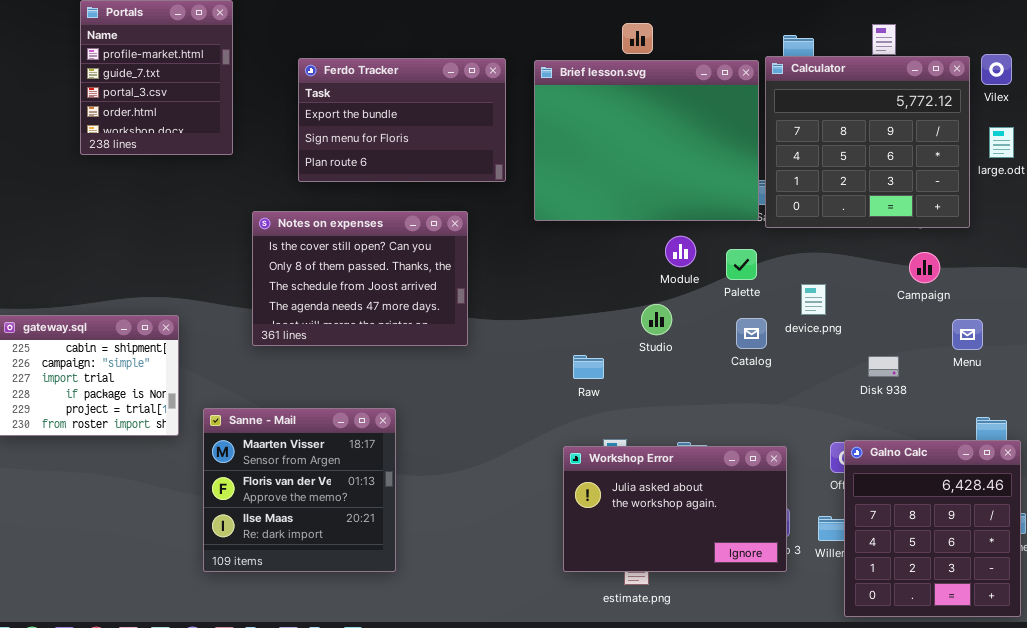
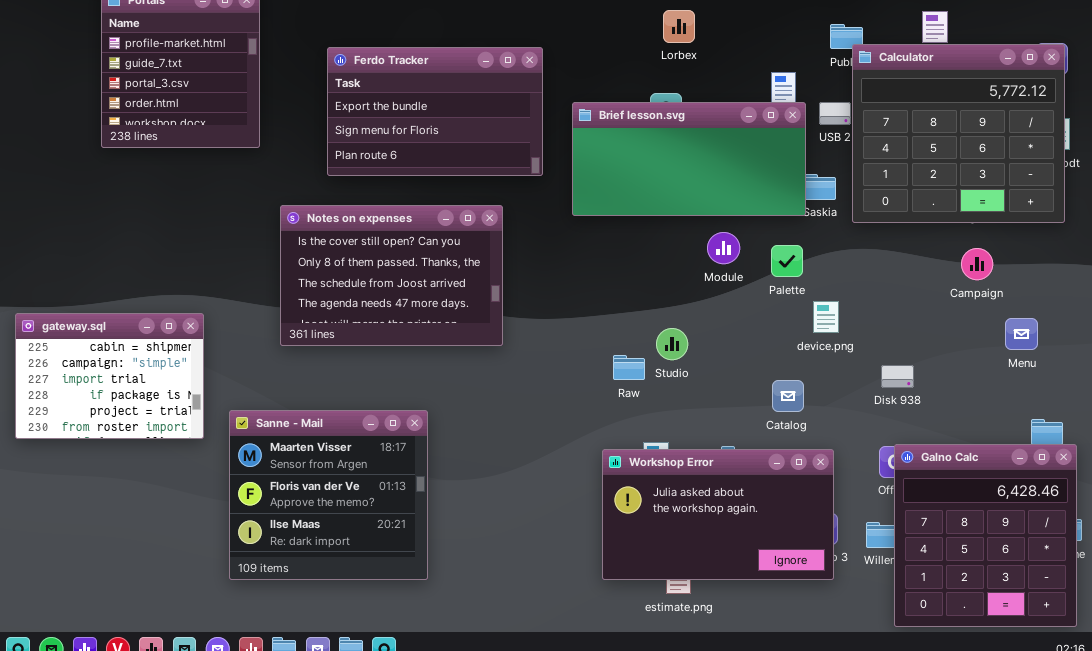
Calculator: [765,56,970,228] -> [852,44,1065,223], moved
Brief lesson.svg: [534,60,759,221] -> [572,102,806,216], resized
device.png: [801,284,826,315] -> [813,301,839,333], moved
Studio: [641,304,672,335] -> [656,328,688,360], moved
Catalog: [736,318,767,349] -> [772,380,804,412], moved
Disk 938: [868,356,899,377] -> [881,365,914,388], moved

